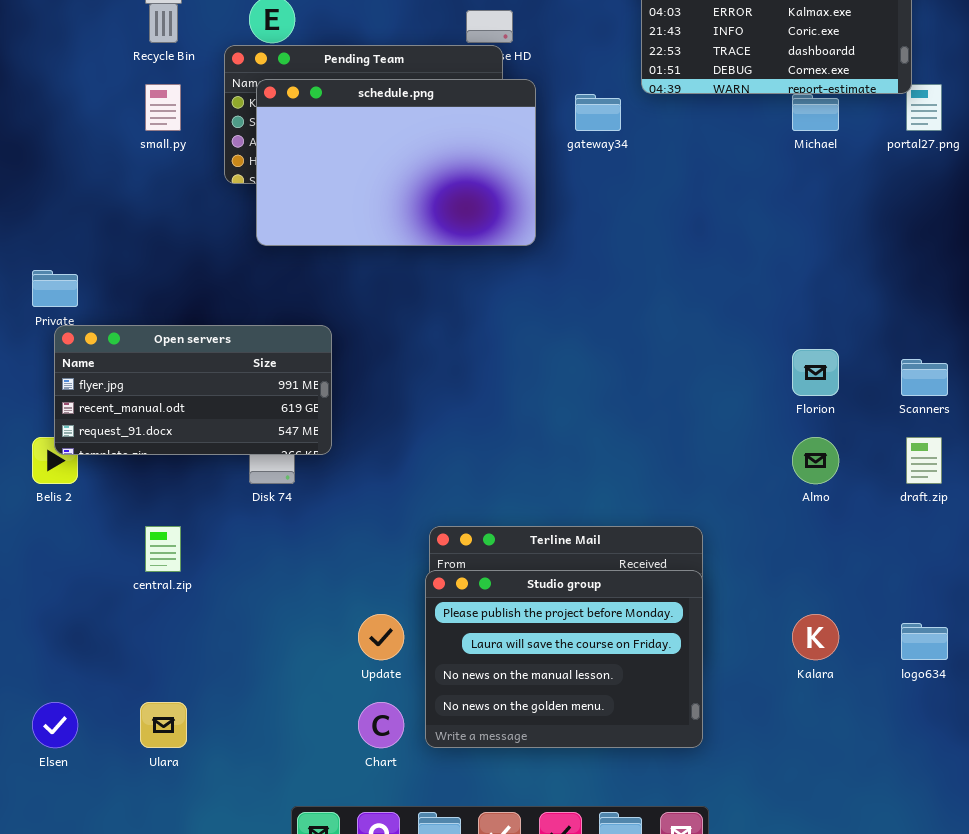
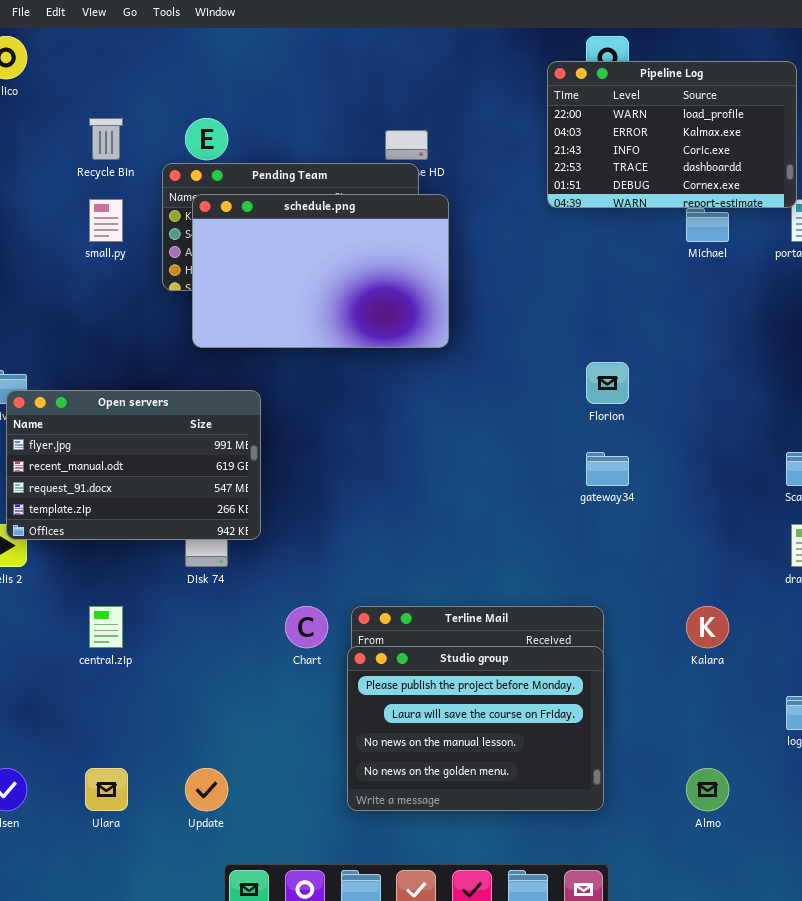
gateway34: [575,94,621,131] -> [586,452,629,486], moved
Open servers: [54,325,332,455] -> [6,390,261,540], resized
Florion: [792,349,839,396] -> [586,362,629,404], moved
Almo: [792,437,839,484] -> [686,768,729,811], moved
Update: [358,614,404,660] -> [185,768,228,811], moved
Kalara: [792,614,839,660] -> [686,606,729,648], moved
Chart: [358,702,404,748] -> [285,606,328,648], moved

